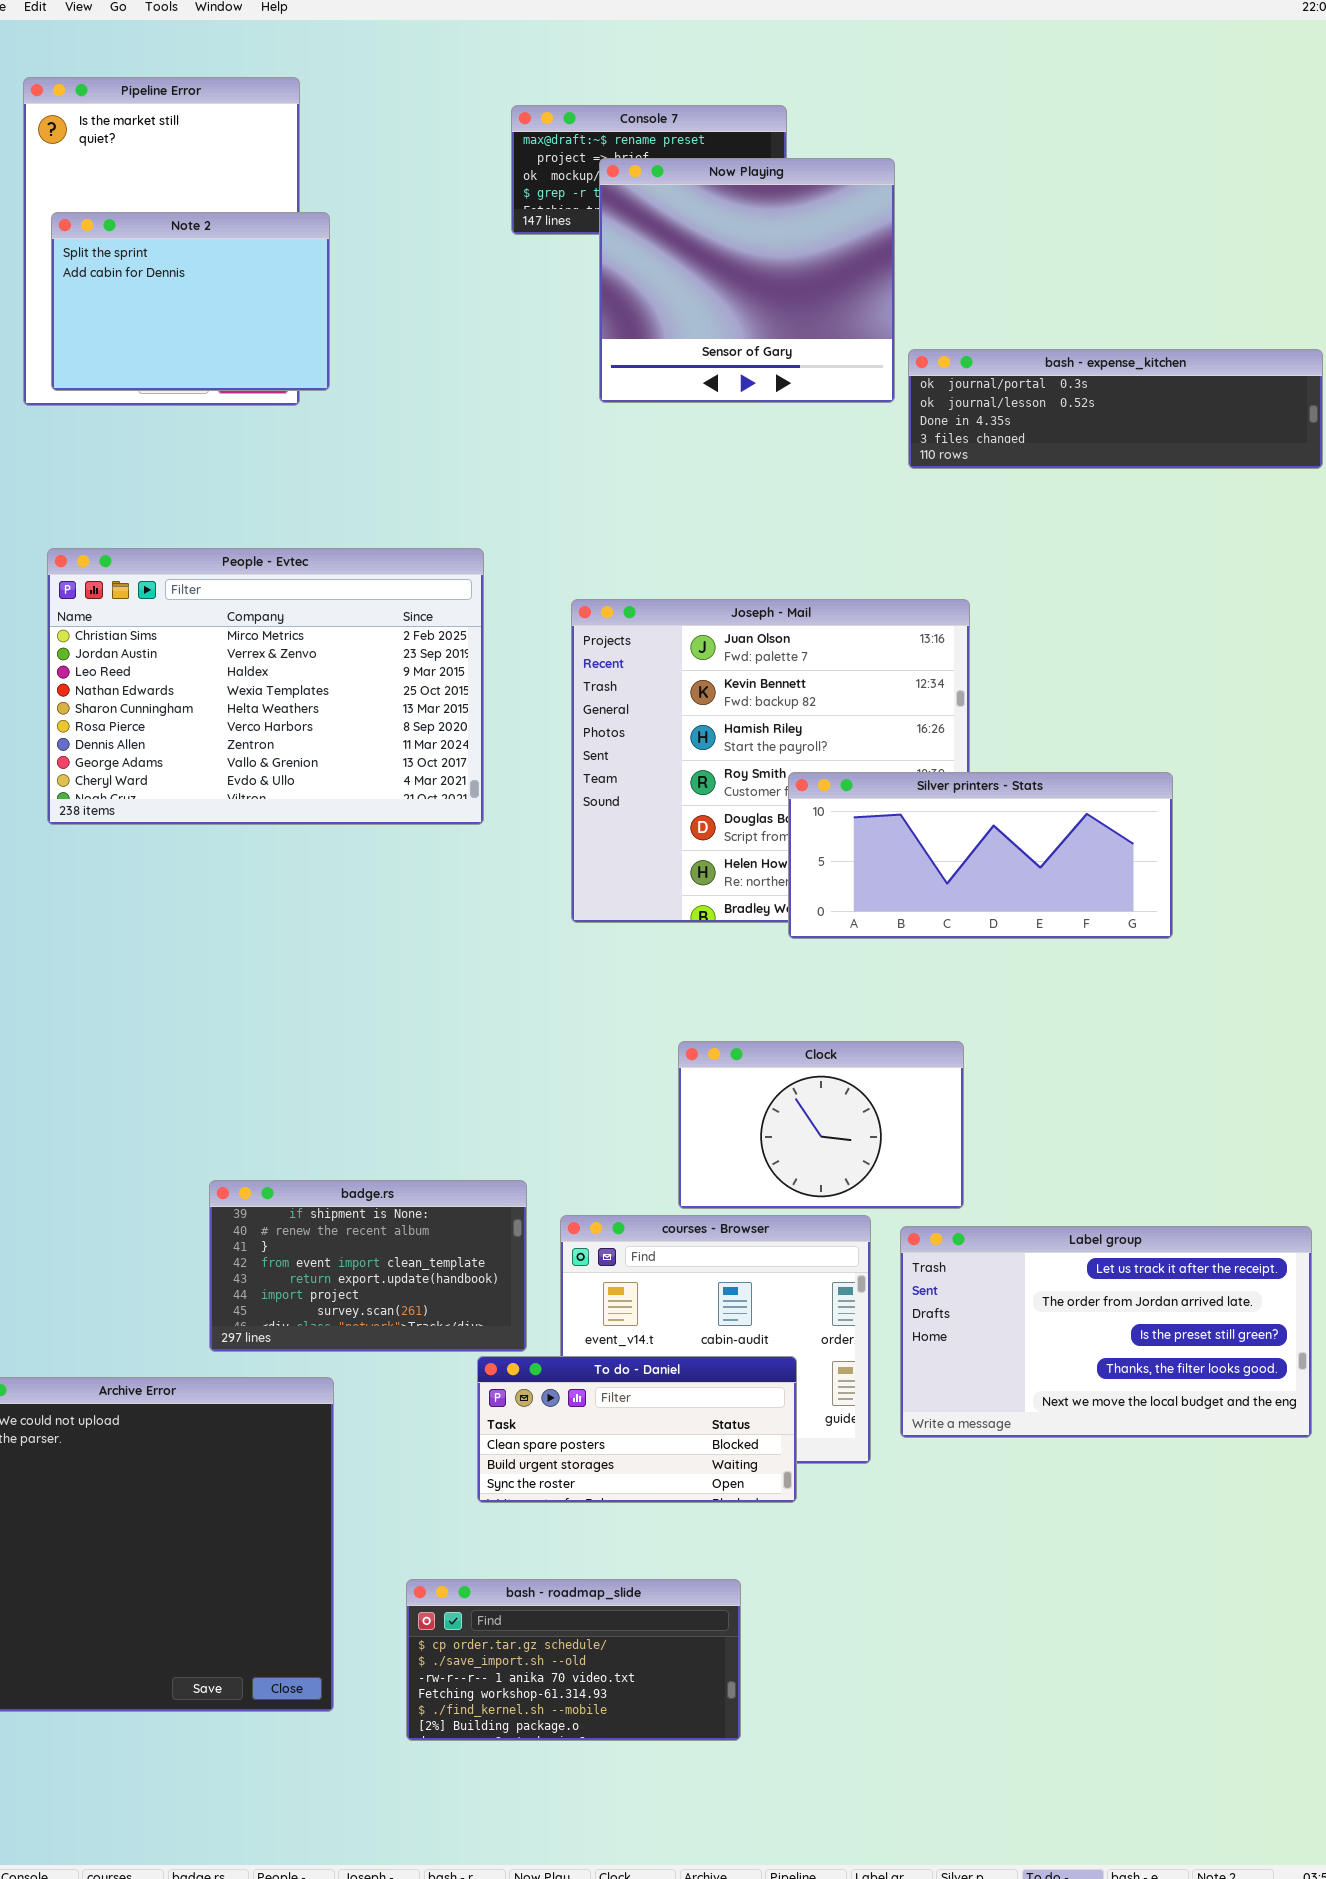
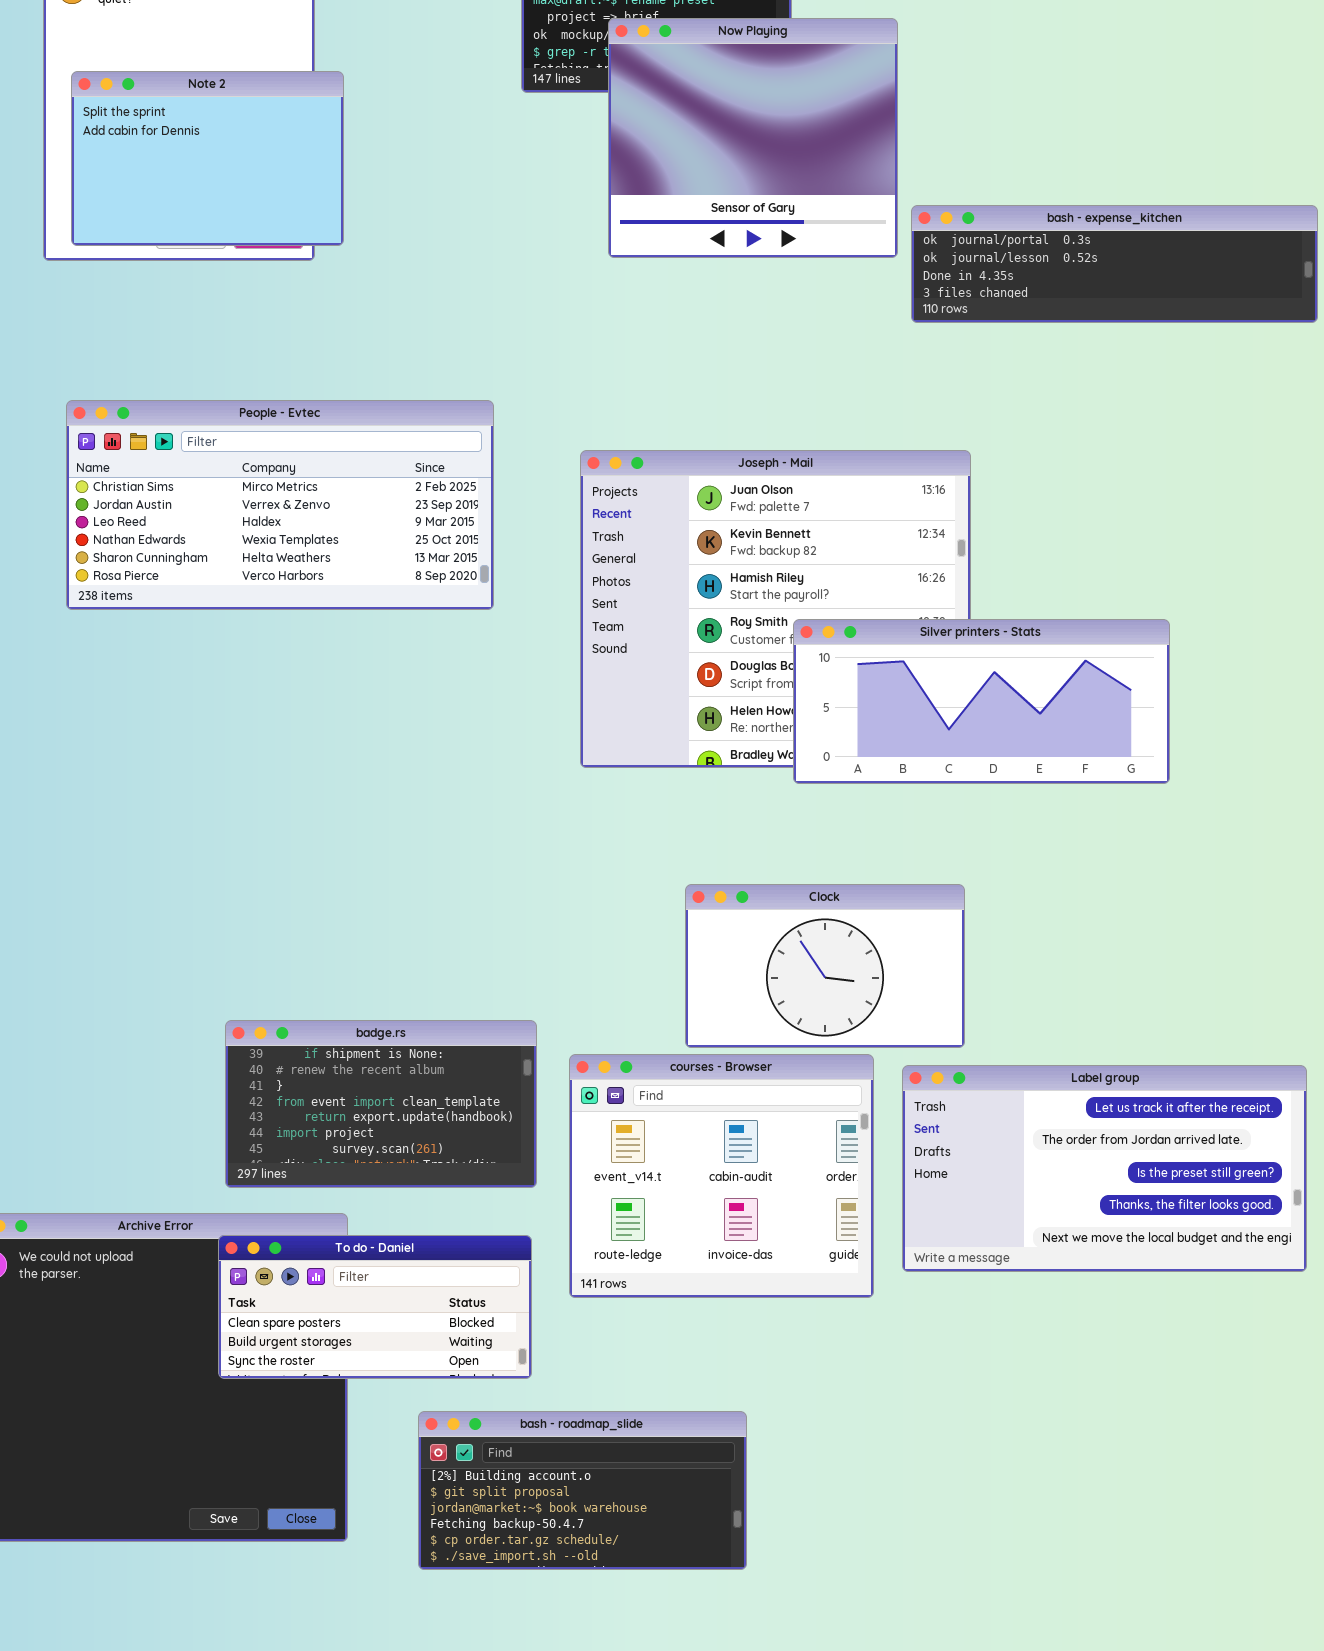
People - Evtec: [47,548,484,825] -> [66,400,494,610], resized
To do - Daniel: [477,1356,797,1503] -> [218,1235,532,1379], moved
bash - roadmap_slide: [406,1579,741,1741] -> [418,1411,747,1570], scrolled up 4 rows

